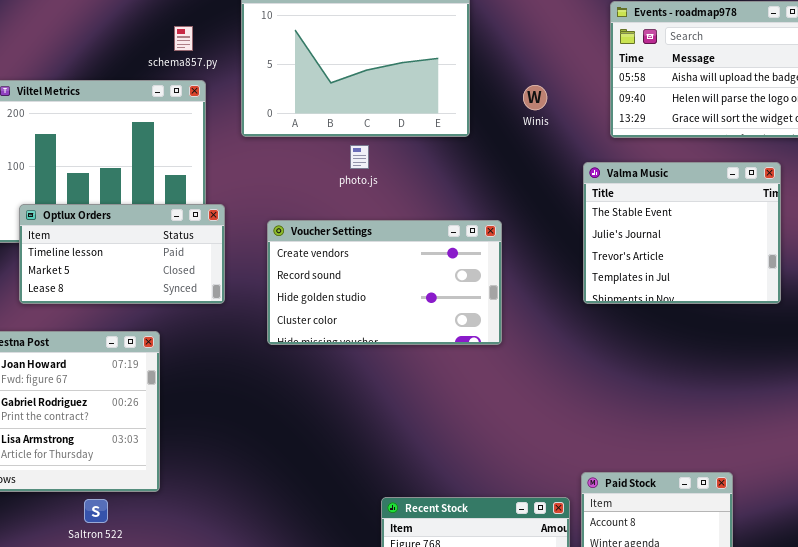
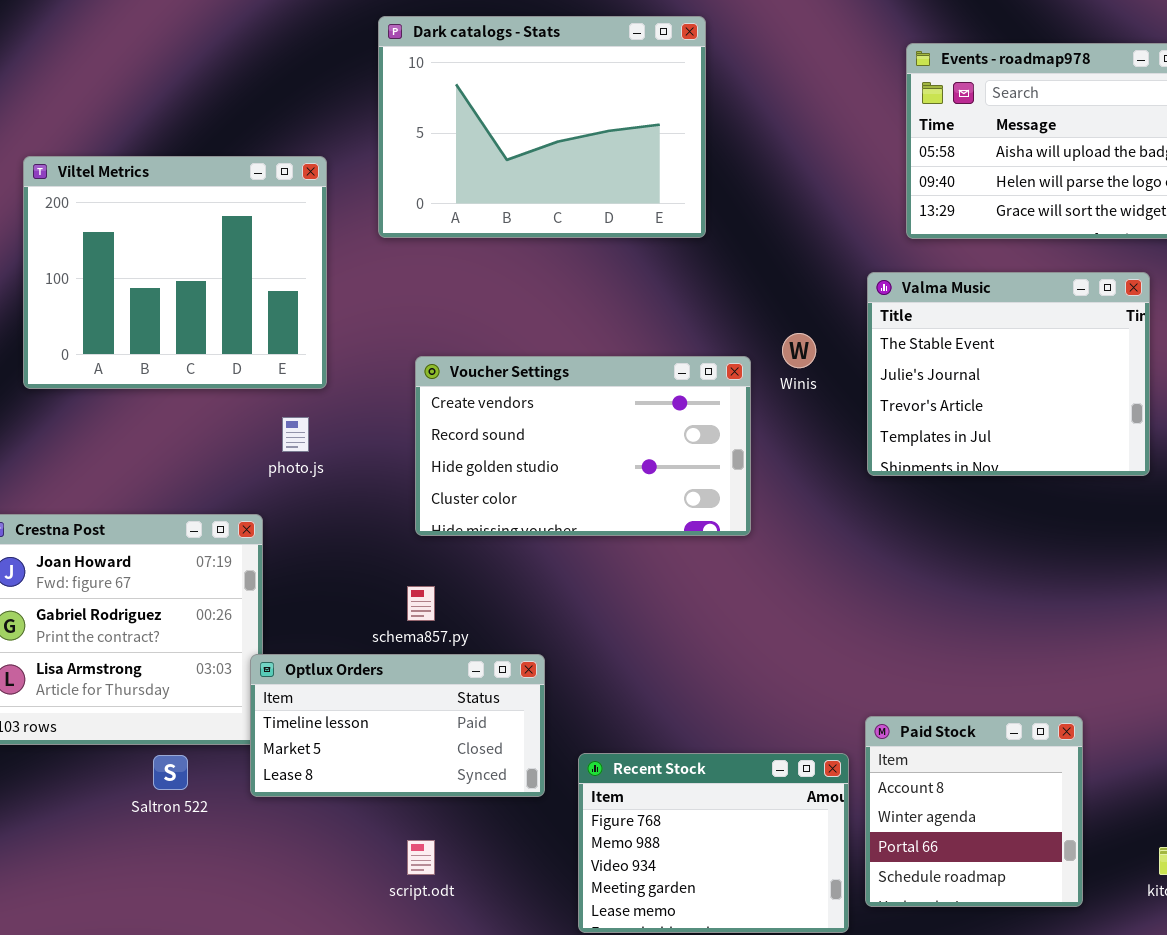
schema857.py: [174,26,193,51] -> [407,586,435,621], moved
Winis: [523,85,547,110] -> [782,333,816,368], moved
photo.js: [350,145,369,169] -> [282,417,309,452], moved
Optlux Orders: [19,204,225,304] -> [250,654,545,797], moved

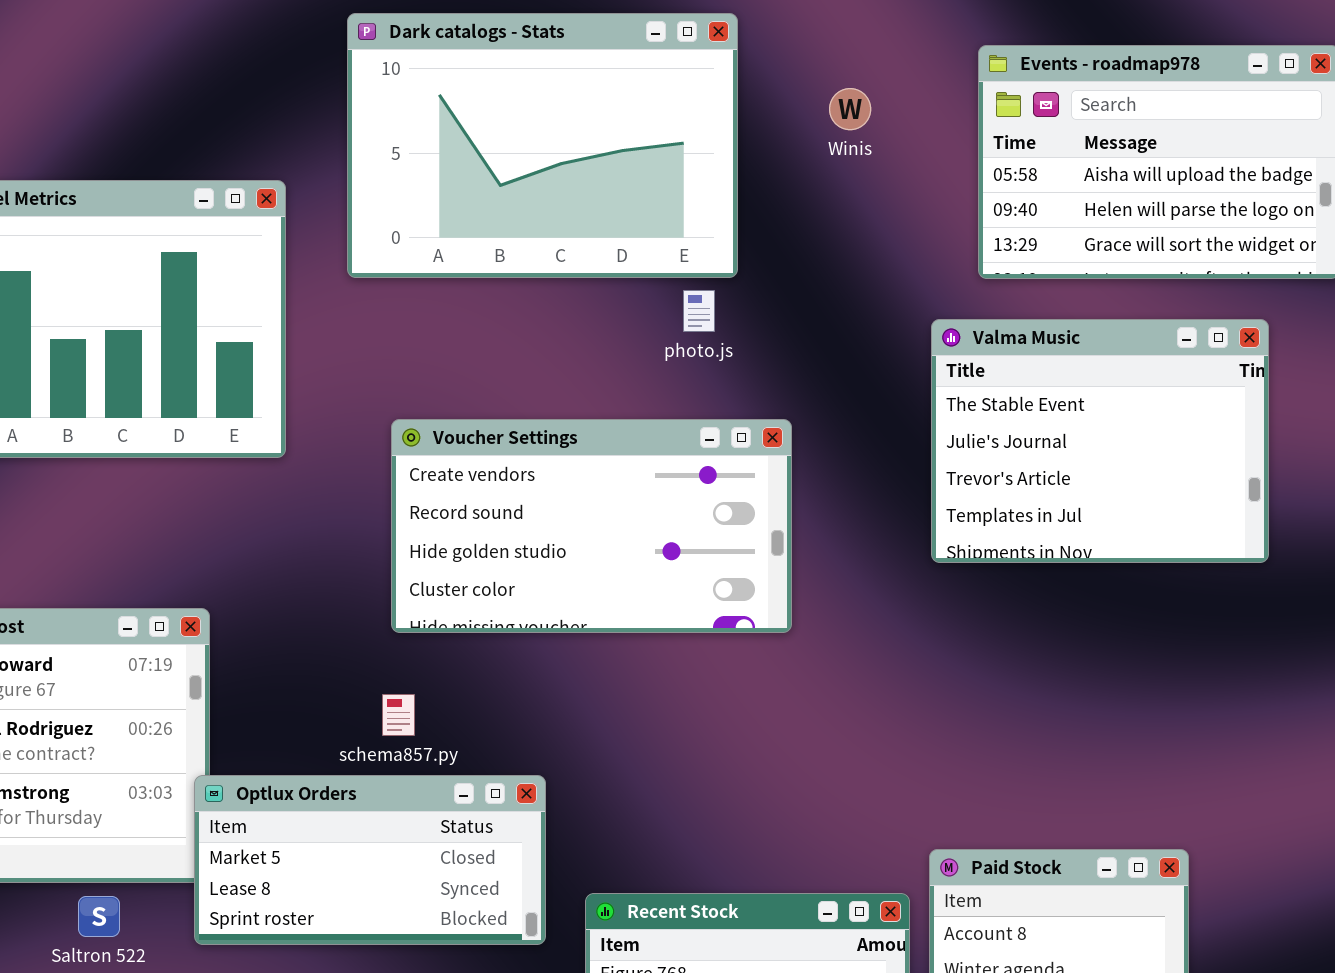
Winis: [782,333,816,368] -> [829,88,871,130], moved
photo.js: [282,417,309,452] -> [683,290,715,332], moved
Optlux Orders: [250,654,545,797] -> [194,775,546,945], scrolled down 1 row

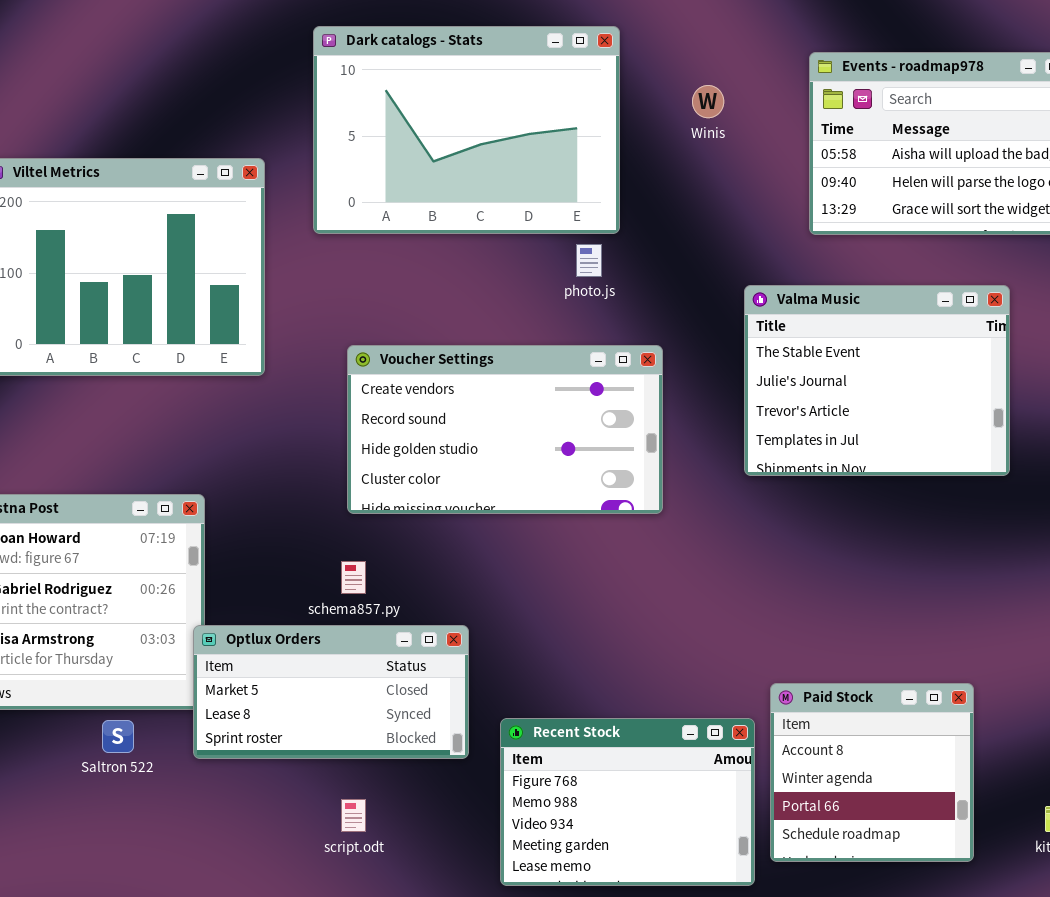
Valma Music: [931,319,1269,563] -> [744,285,1010,476], moved

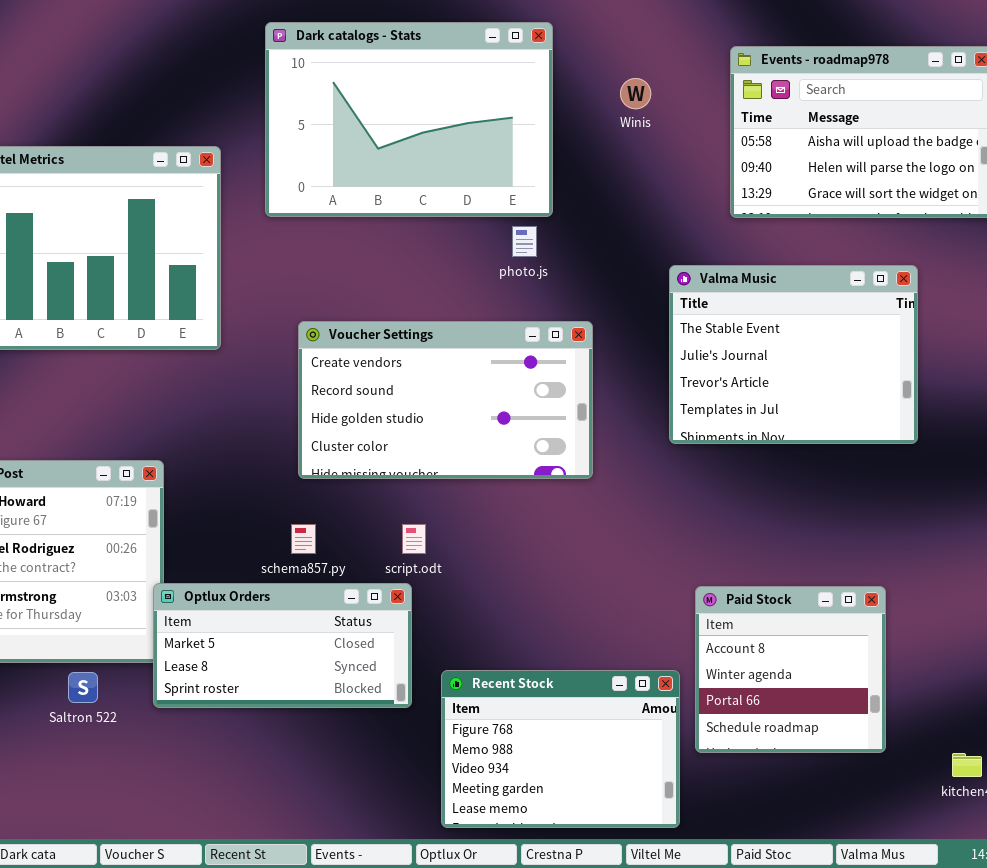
Paid Stock: [770,683,974,862] -> [695,586,886,753], moved
script.odt: [341,799,366,832] -> [402,524,426,554], moved

